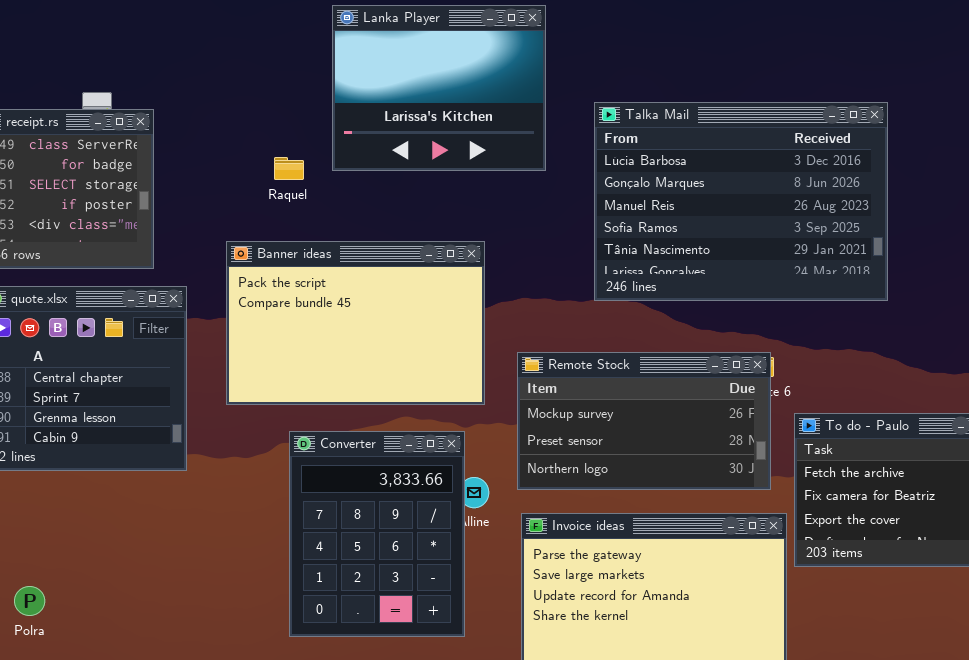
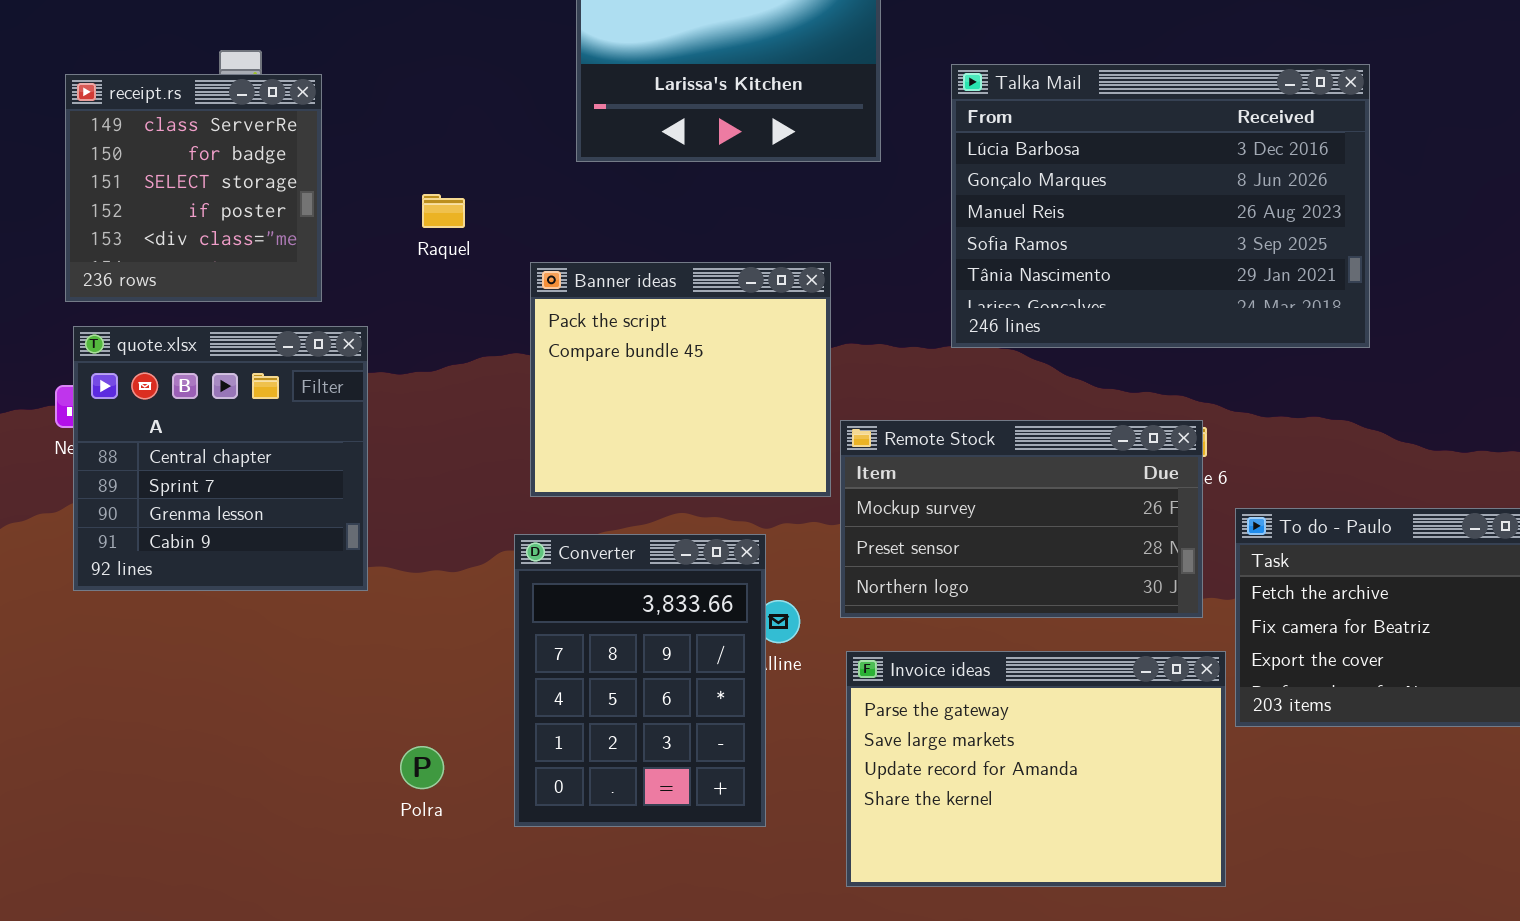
Raquel: [274,157,304,180] -> [422,194,465,228], moved
Banner ideas: [226,241,485,405] -> [530,262,831,497], moved, resized
Polra: [14,586,45,616] -> [400,746,444,789], moved

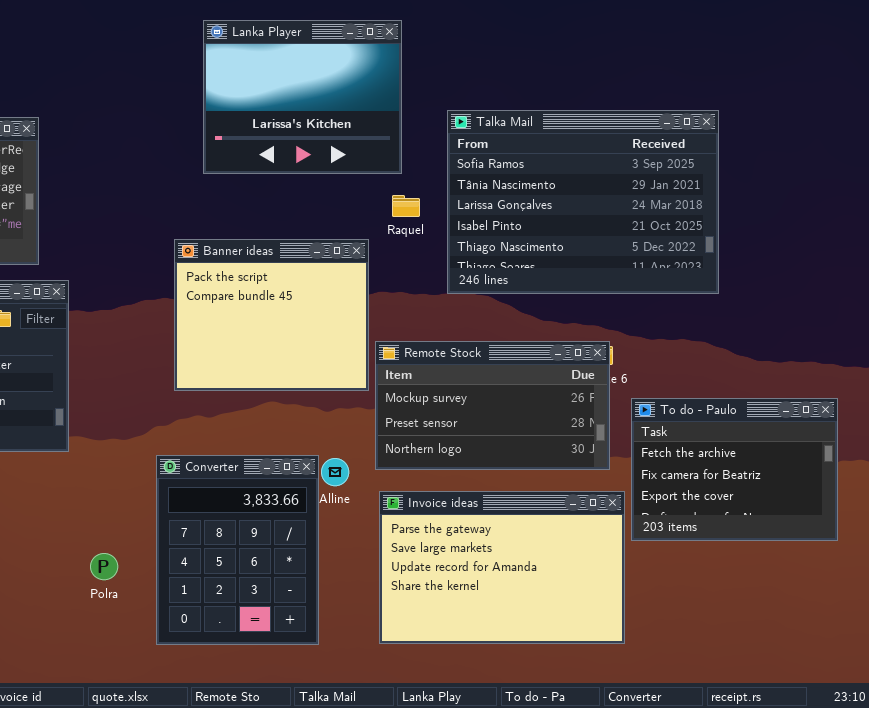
Talka Mail: [951,64,1370,348] -> [447,110,719,294], scrolled down 3 rows
Raquel: [422,194,465,228] -> [392,195,420,217], moved
Converter: [514,534,766,827] -> [156,455,319,645], moved

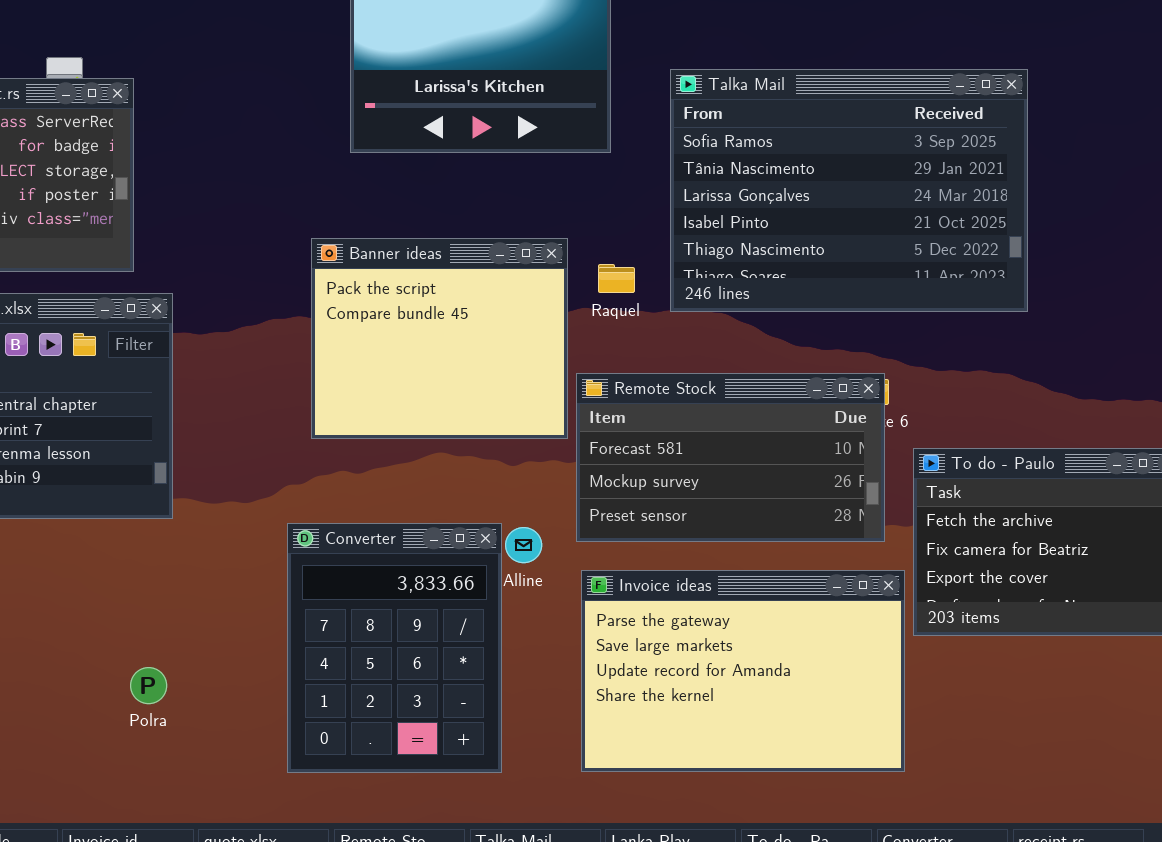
Raquel: [392,195,420,217] -> [598,264,635,293], moved
Remote Stock: [375,341,610,470] -> [576,373,885,542], scrolled up 1 row
Polra: [90,553,118,580] -> [130,667,167,704], moved

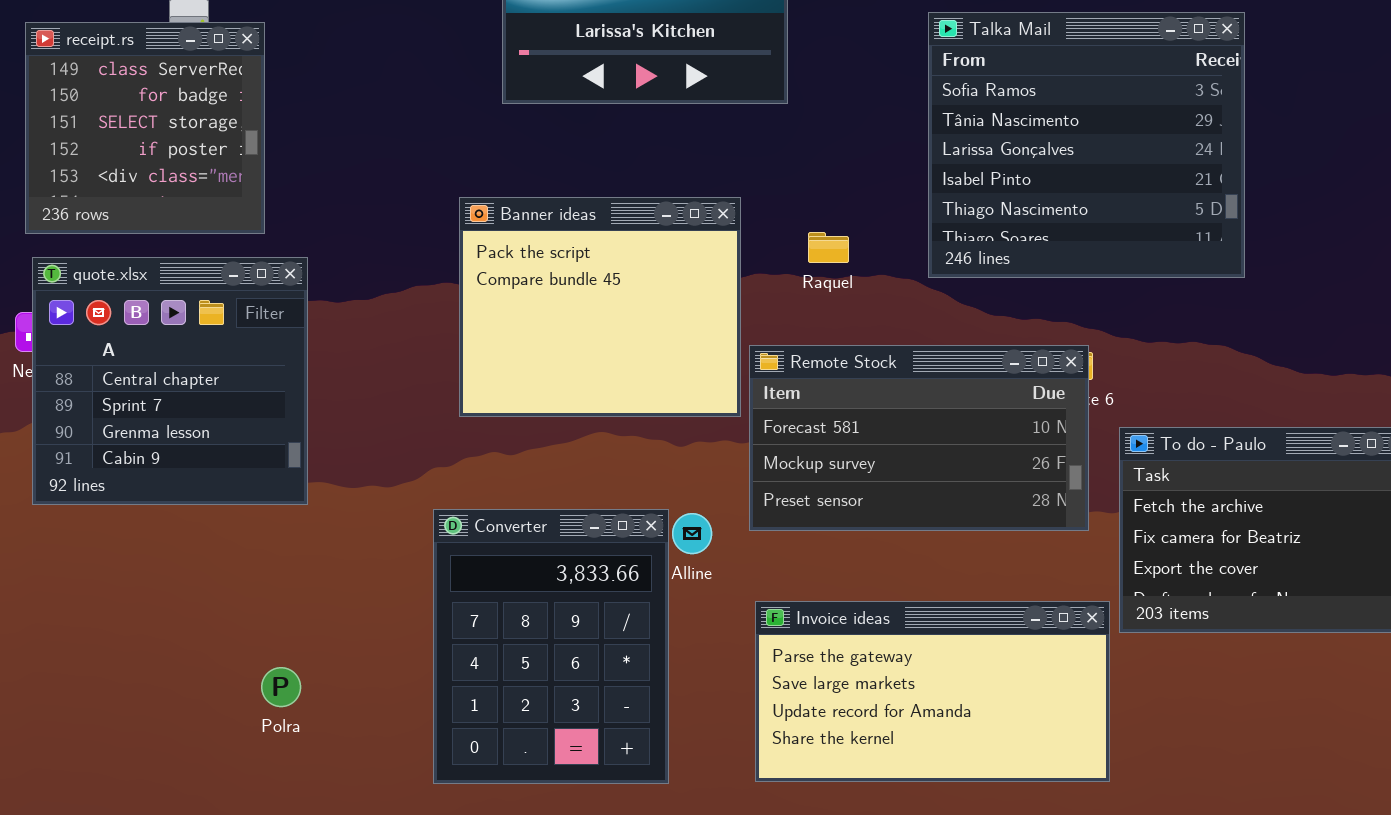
Talka Mail: [670,69,1028,312] -> [928,12,1245,278], resized
Raquel: [598,264,635,293] -> [808,232,849,263], moved
Invoice ideas: [581,570,905,772] -> [755,601,1110,782], resized

